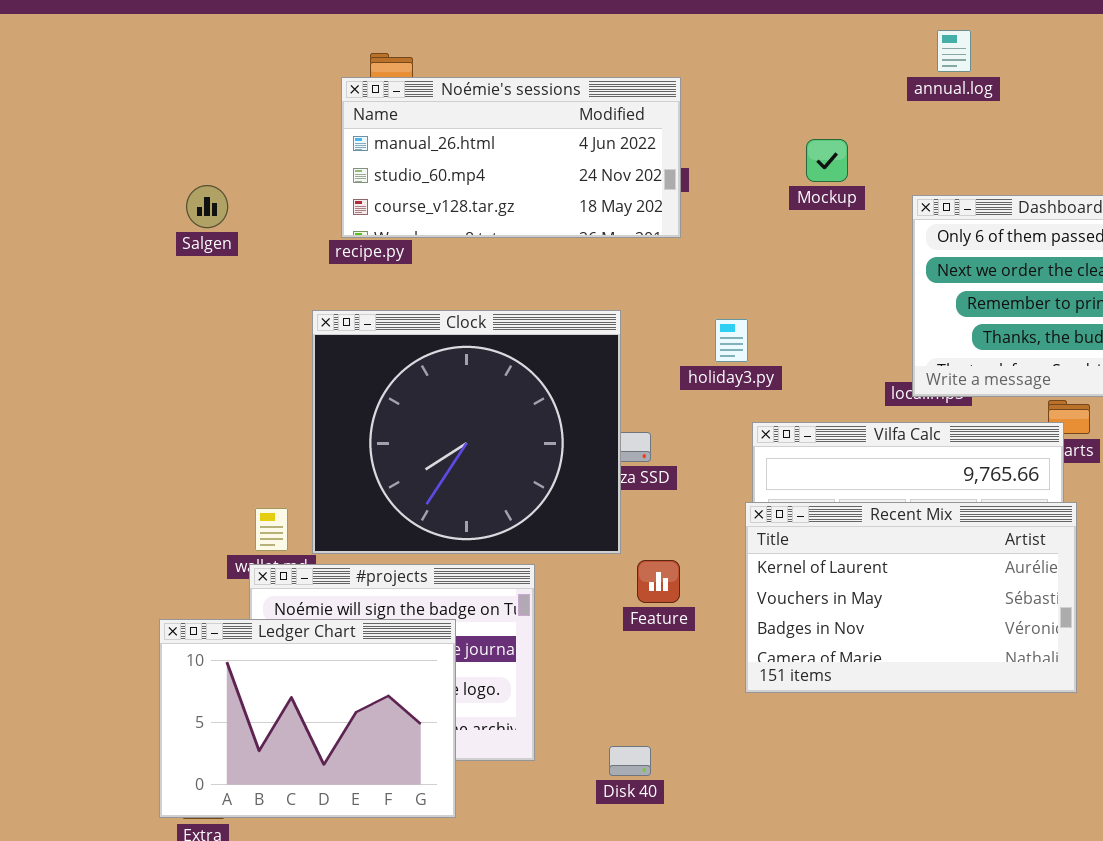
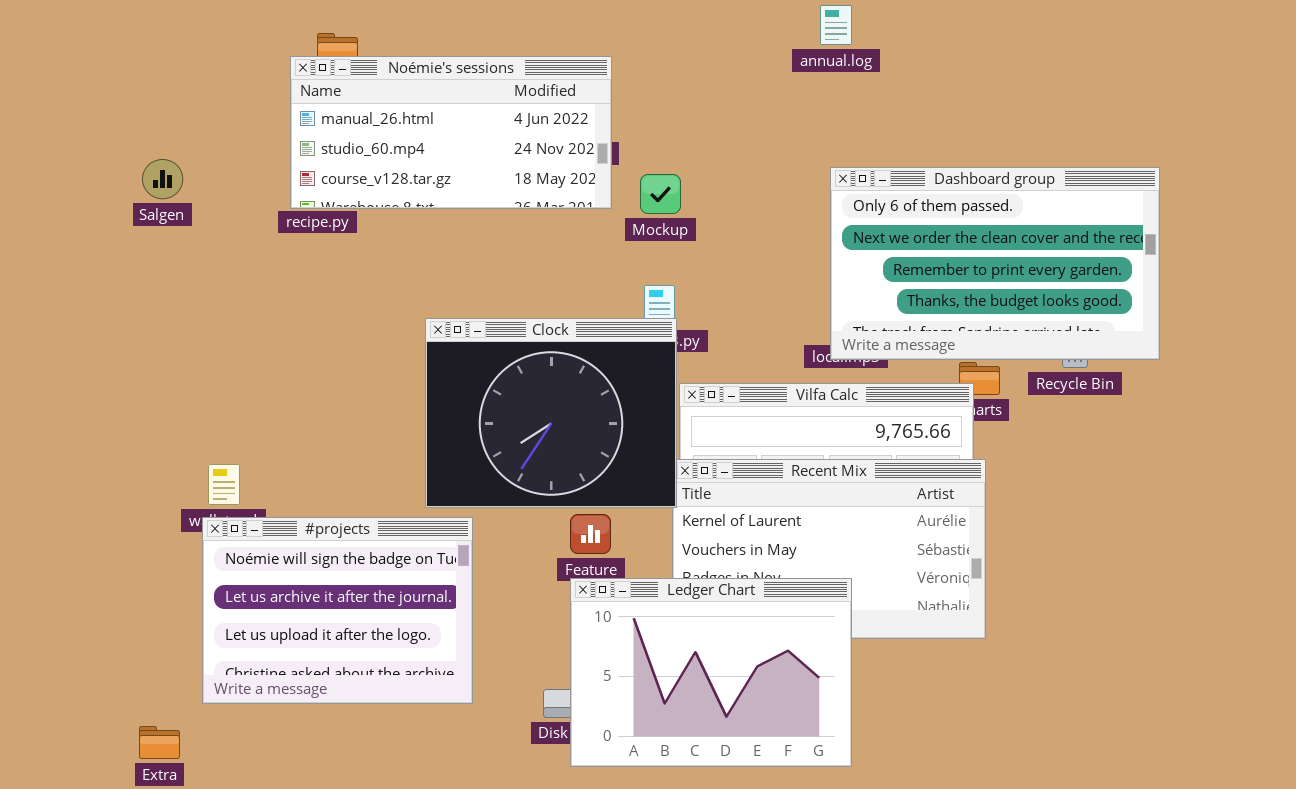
annual.log: [937,30,971,72] -> [820,5,852,45], moved
Mockup: [806,139,848,182] -> [640,174,681,214], moved
Clock: [312,310,621,554] -> [425,318,677,508], moved, resized
Ledger Chart: [159,619,456,818] -> [570,578,852,767], moved

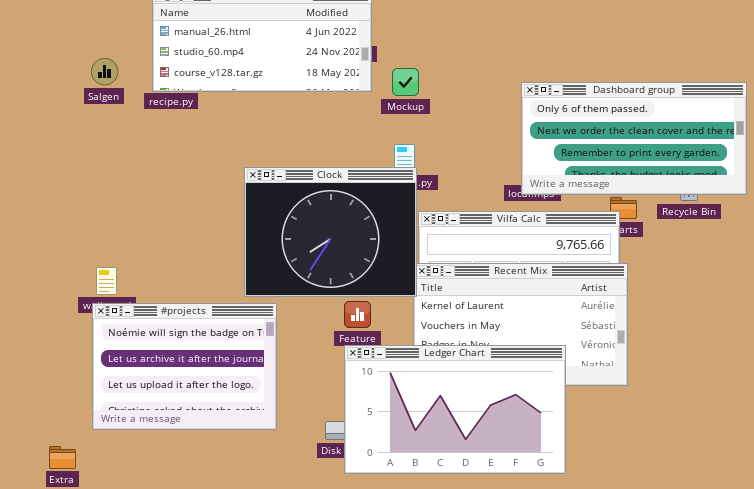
Salgen: [142,159,183,199] -> [91,58,118,85], moved
Dashboard group: [830,167,1160,360] -> [521,82,747,195], resized
Ledger Chart: [570,578,852,767] -> [344,345,566,474], resized

